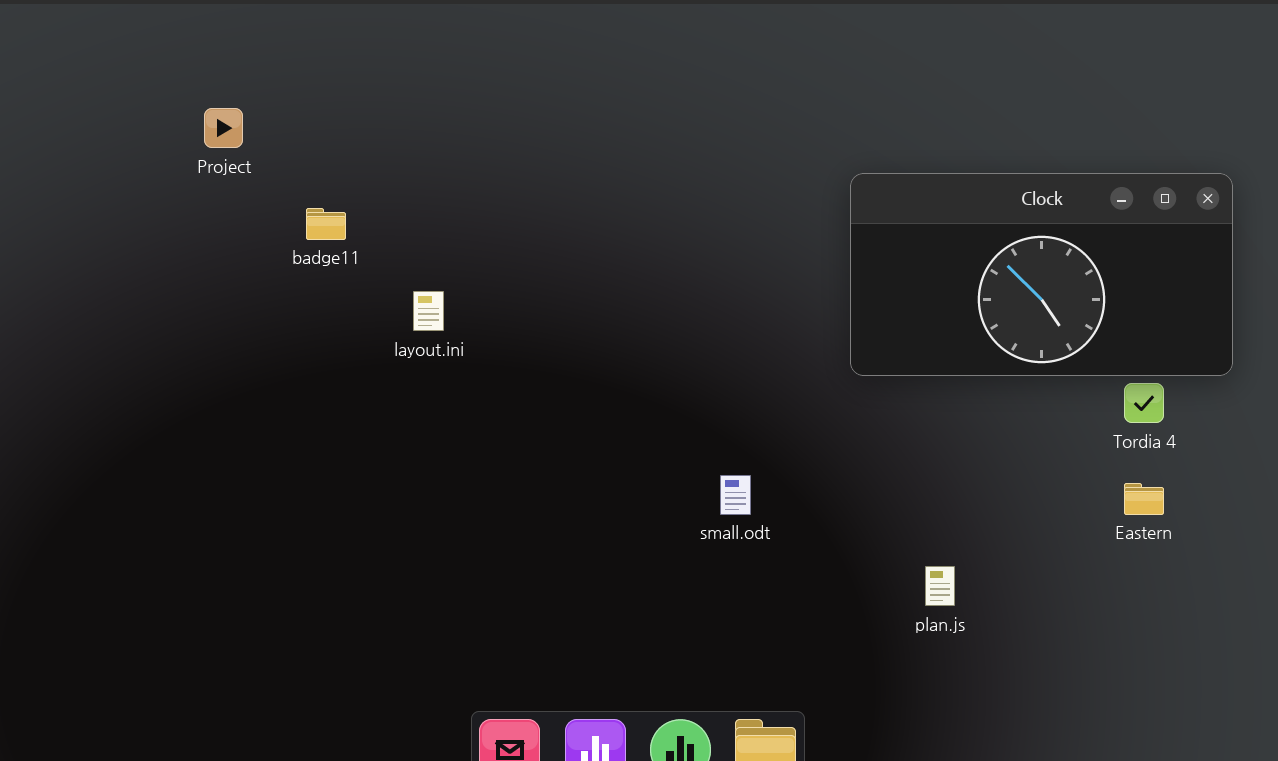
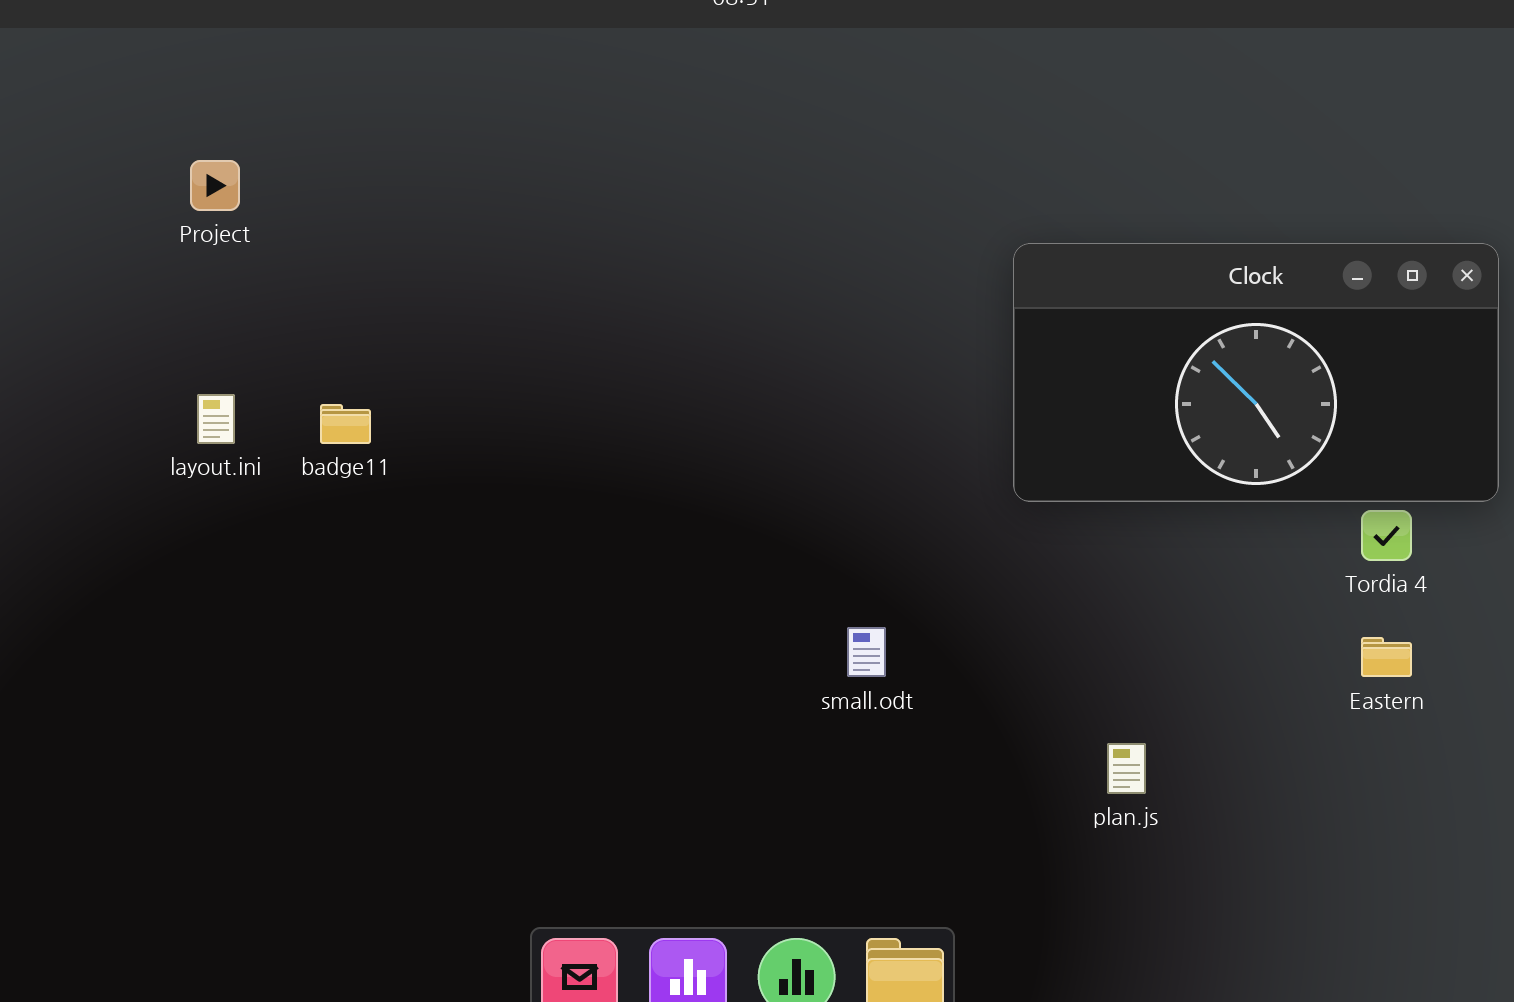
badge11: [306,208,346,240] -> [320,404,371,444], moved
layout.ini: [413,291,444,331] -> [197,394,235,444], moved

